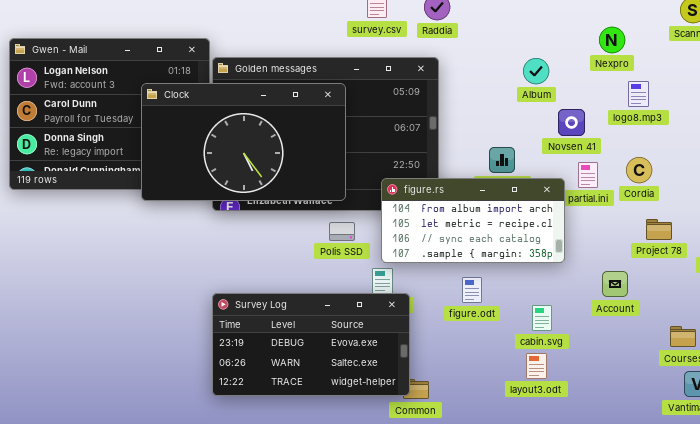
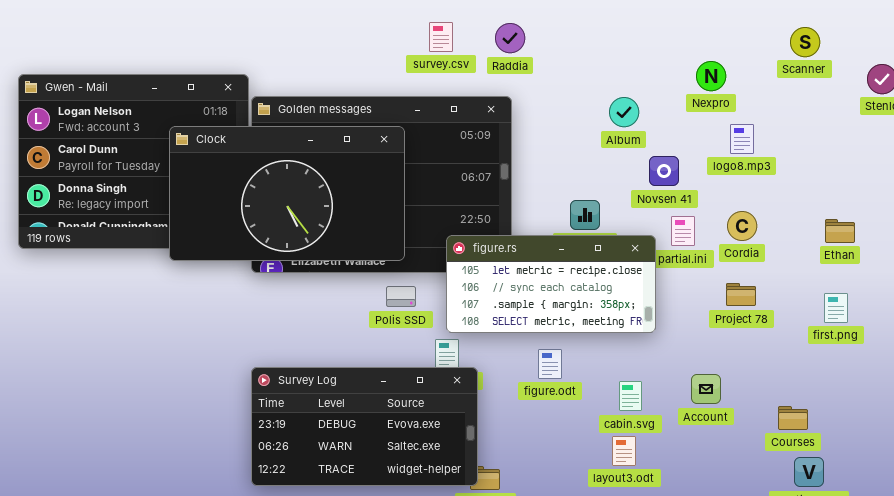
figure.rs: [381,178,565,263] -> [446,235,656,333], scrolled down 1 row
Project 78: [646,219,672,240] -> [726,283,756,306], moved
Account: [602,271,628,297] -> [691,374,721,404], moved

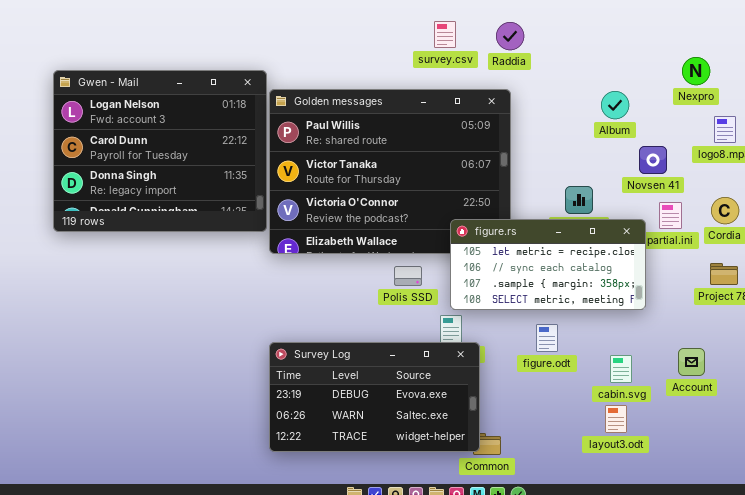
Clock: [169,126,405,261] -> none, closed

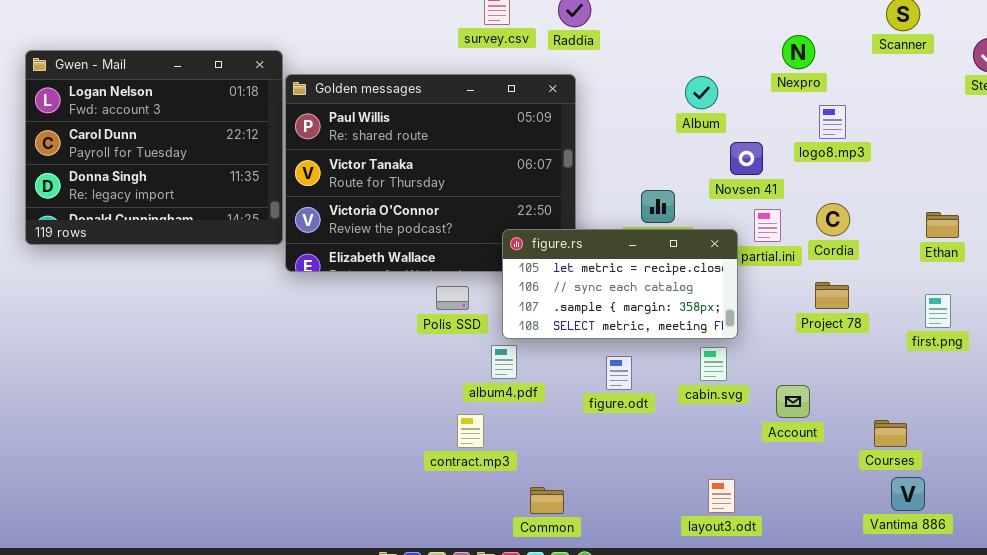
Survey Log: [269,342,480,452] -> none, closed
cabin.svg: [610,355,632,383] -> [700,347,727,381], moved
layout3.odt: [605,405,627,433] -> [708,479,735,513], moved

